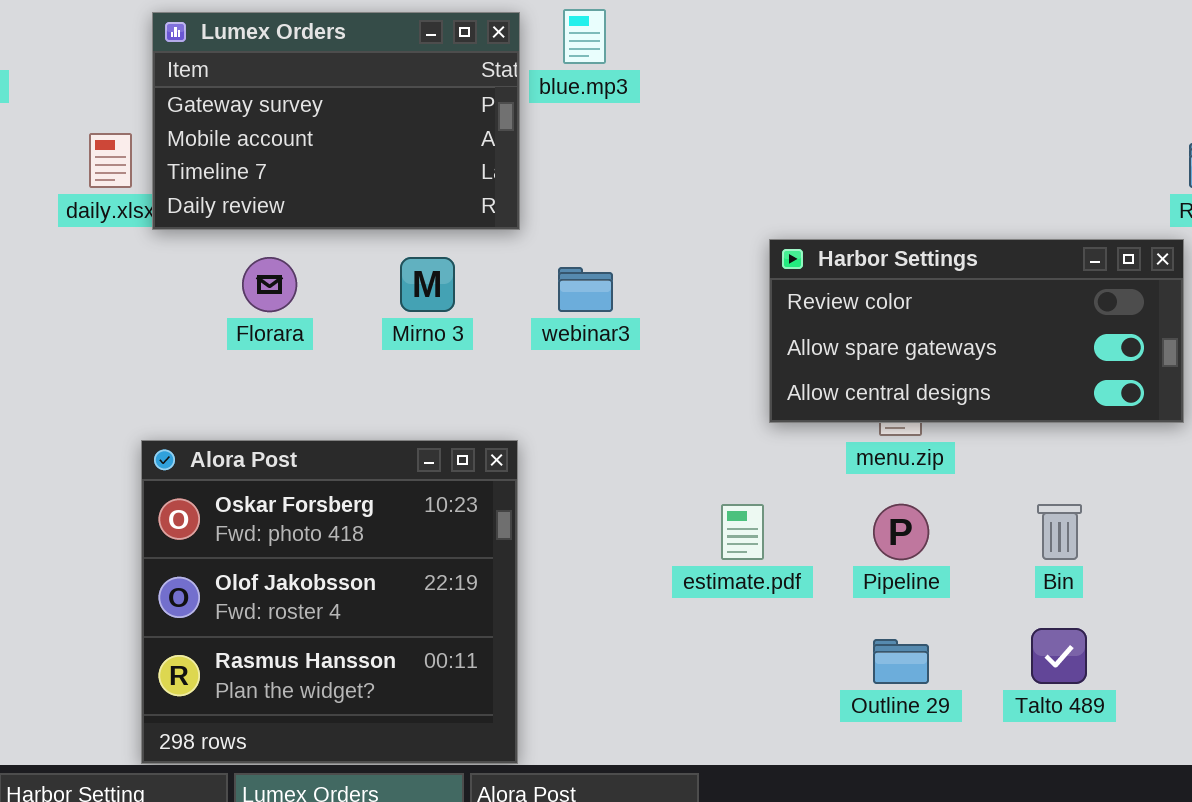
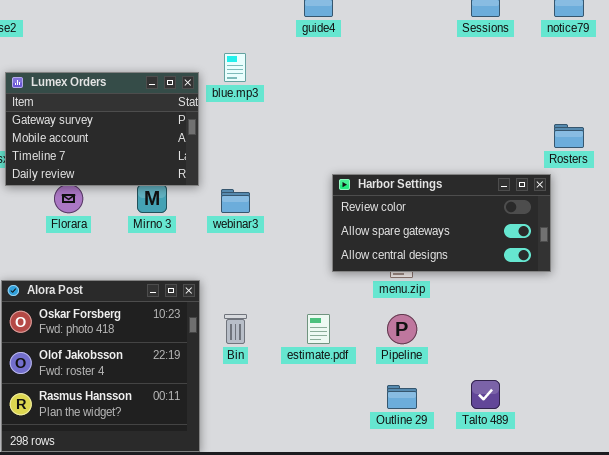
Lumex Orders: [152,12,520,230] -> [5,72,199,186], moved
Bin: [1037,504,1082,560] -> [224,314,247,344], moved

